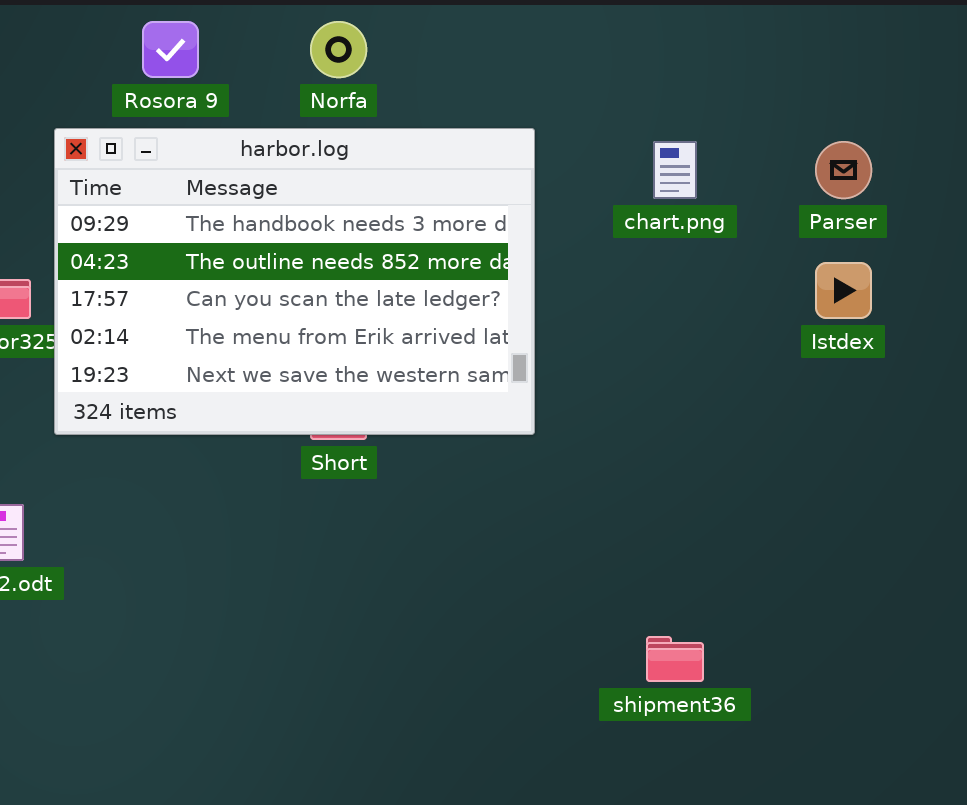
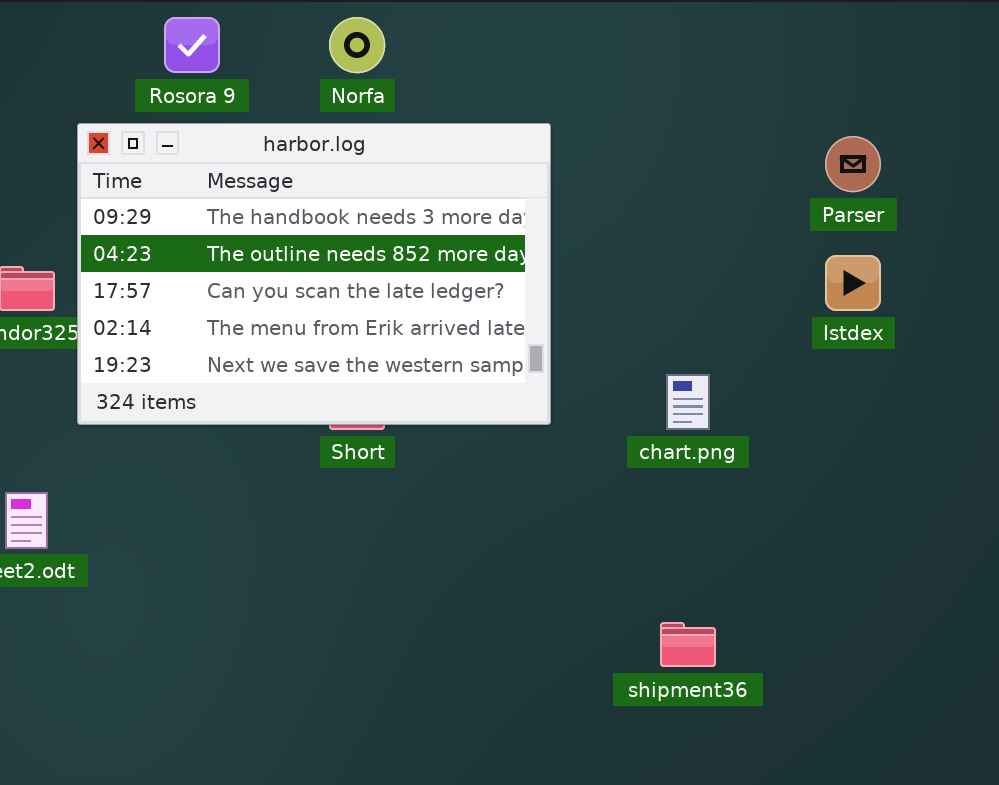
chart.png: [653,141,697,199] -> [666,374,710,430], moved

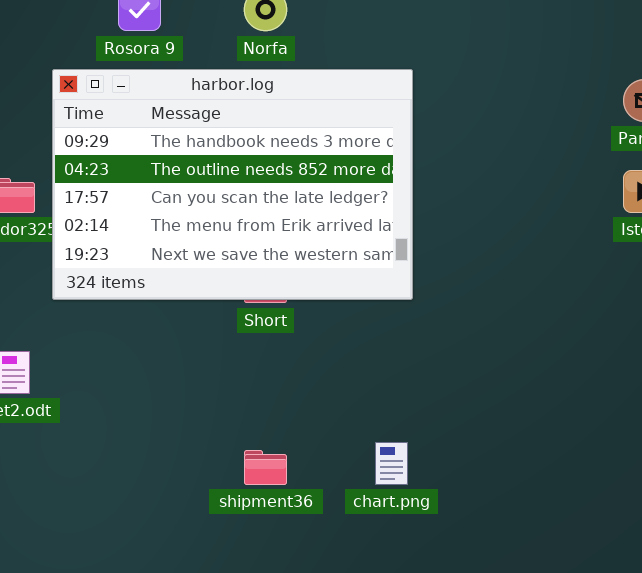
chart.png: [666,374,710,430] -> [375,442,408,485], moved
shipment36: [660,622,716,667] -> [244,450,287,485], moved

